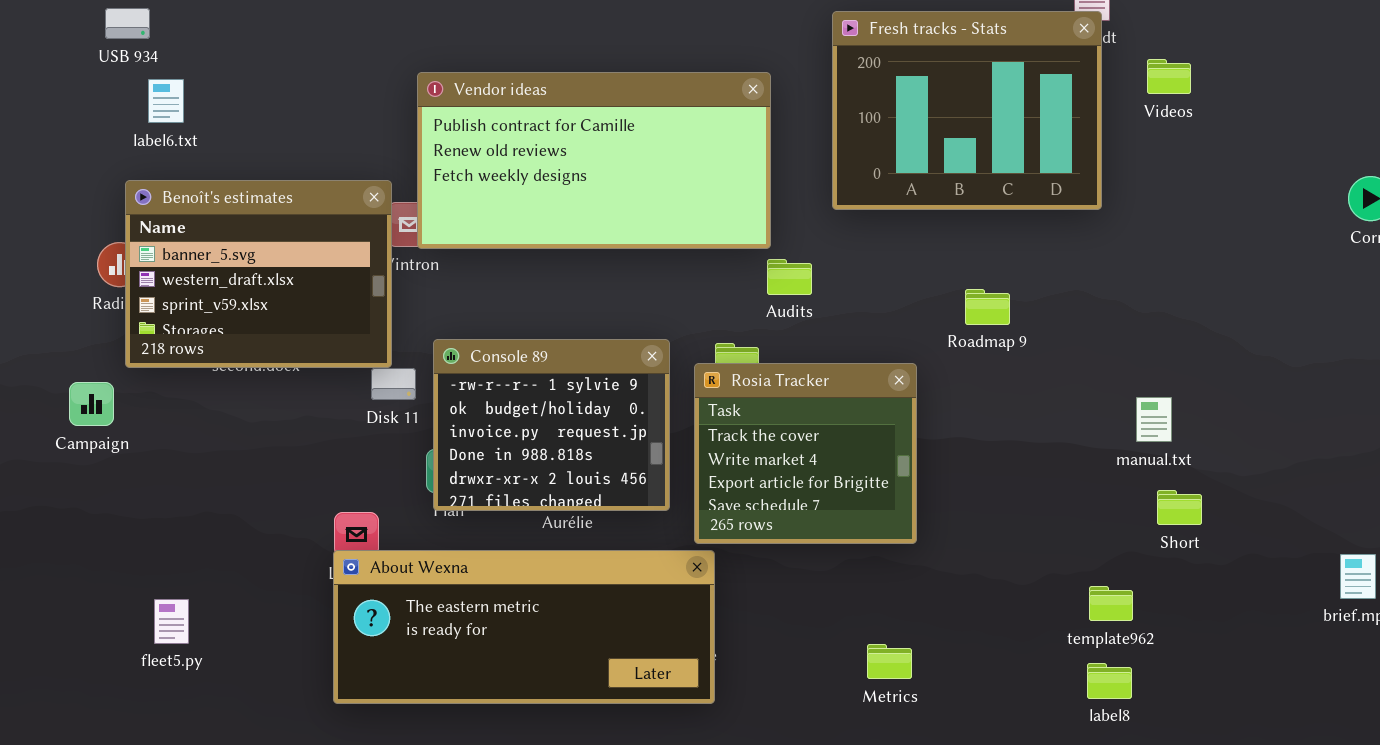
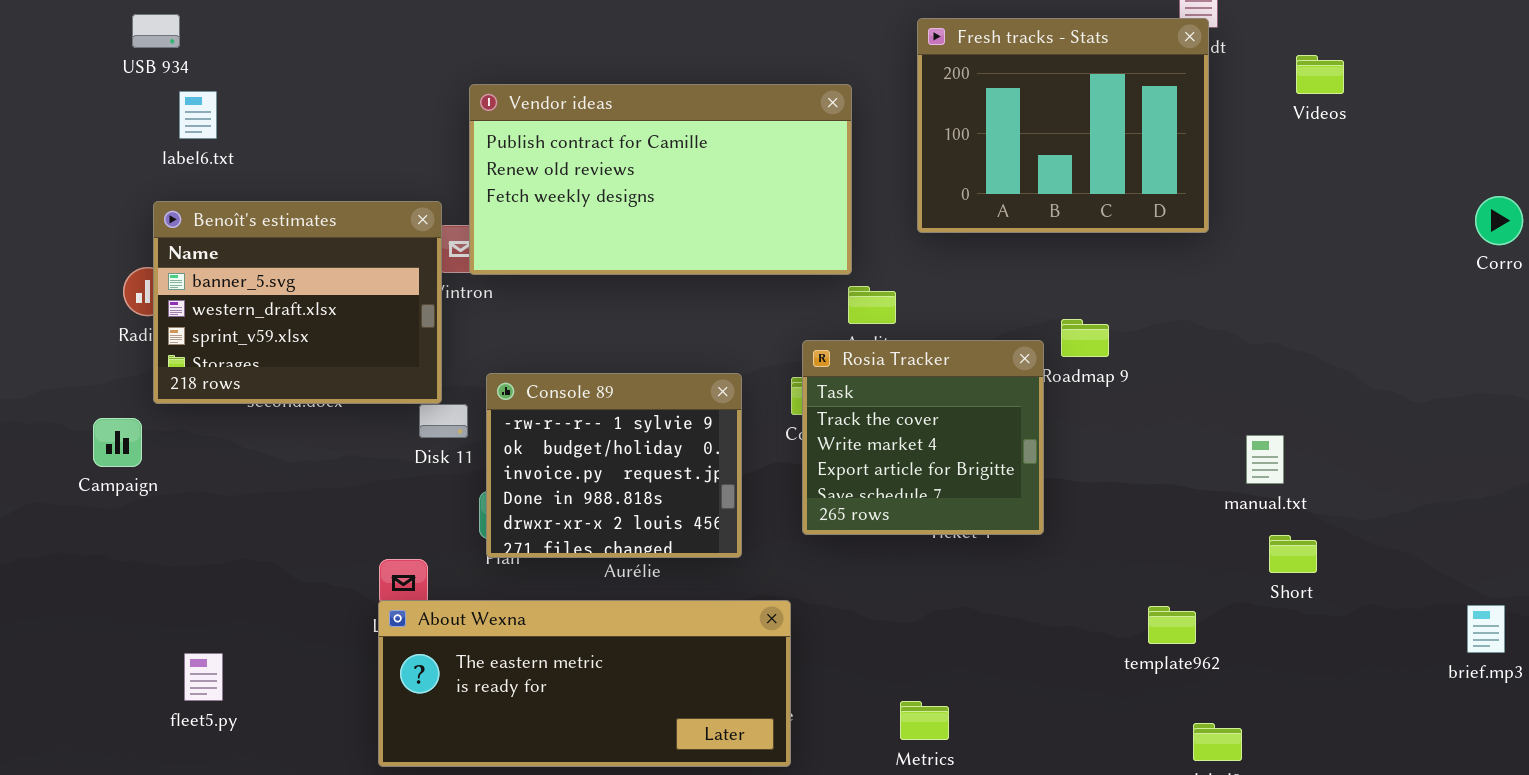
Videos: [1147,59,1191,94] -> [1296,55,1344,94], moved
Rosia Tracker: [694,363,917,544] -> [802,340,1044,535], moved
template962: [1089,586,1133,621] -> [1148,606,1196,644], moved
Metrics: [867,644,912,679] -> [900,701,949,740], moved

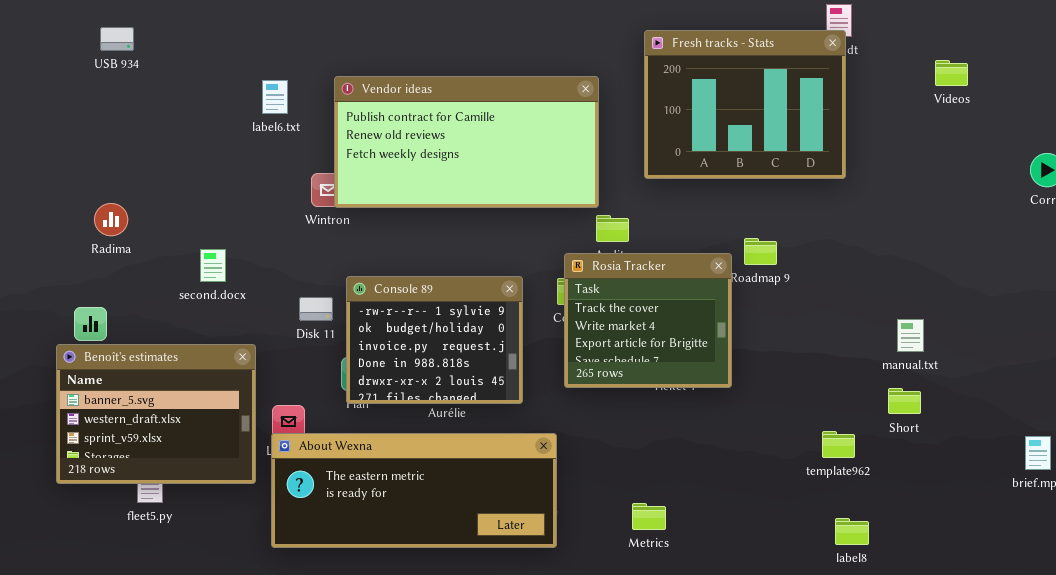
Videos: [1296,55,1344,94] -> [935,60,968,86], moved
label6.txt: [179,91,217,139] -> [262,80,288,114], moved
Benoît's estimates: [153,201,442,404] -> [56,344,256,484], moved
manual.txt: [1246,435,1284,484] -> [897,319,924,352], moved
template962: [1148,606,1196,644] -> [822,431,855,458], moved

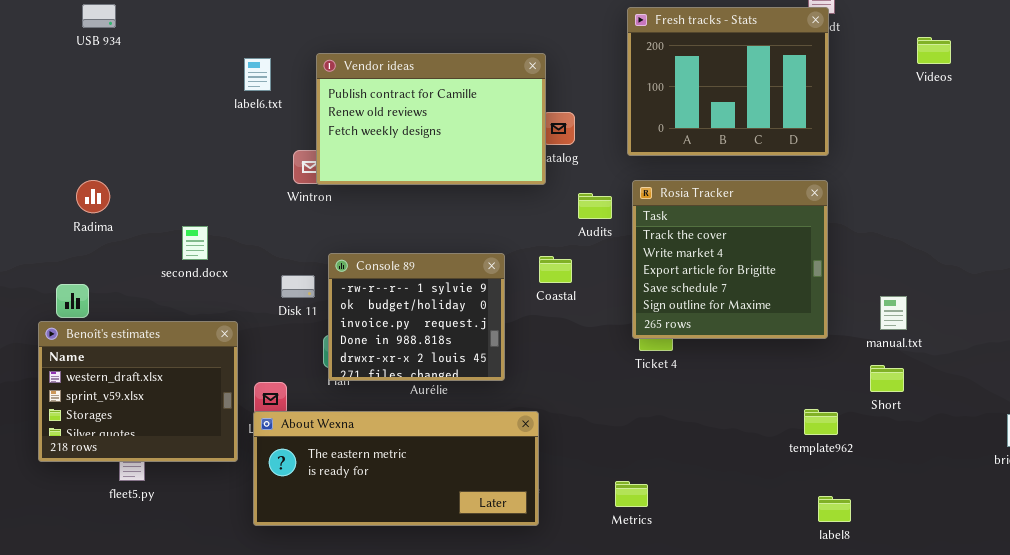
Vendor ideas: [334,76,599,208] -> [316,53,546,185], resized
Rosia Tracker: [564,253,732,388] -> [632,180,828,339], moved, resized
Benoît's estimates: [56,344,256,484] -> [38,321,238,462], scrolled down 1 row

